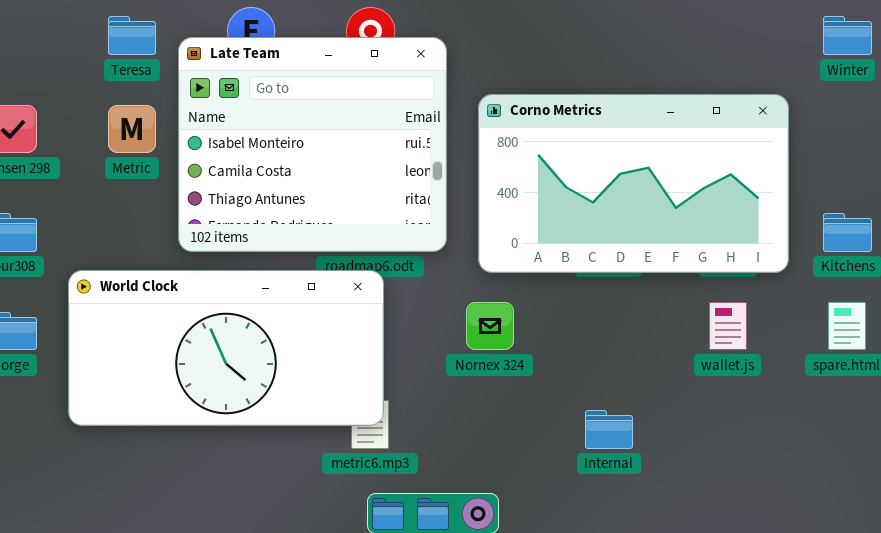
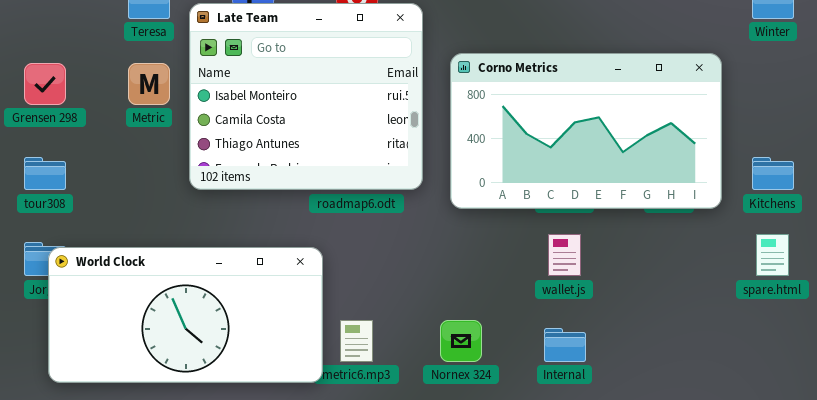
World Clock: [68,270,384,426] -> [48,247,323,383], moved
Nornex 324: [466,302,514,350] -> [440,320,482,362], moved
wallet.js: [709,302,747,350] -> [548,234,581,276], moved

